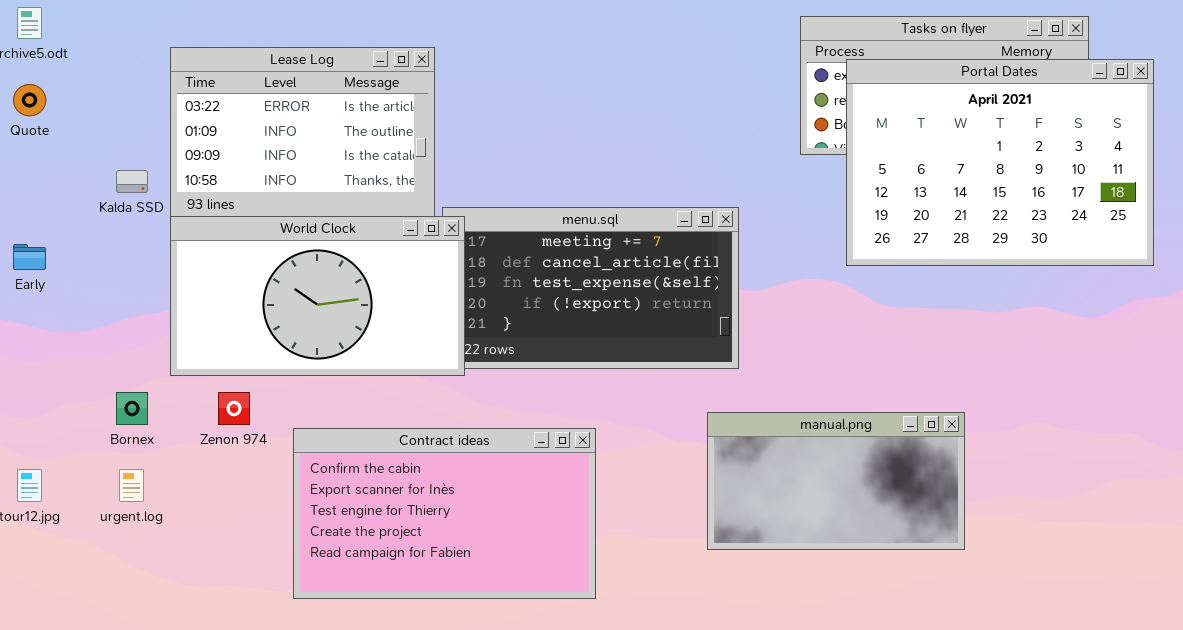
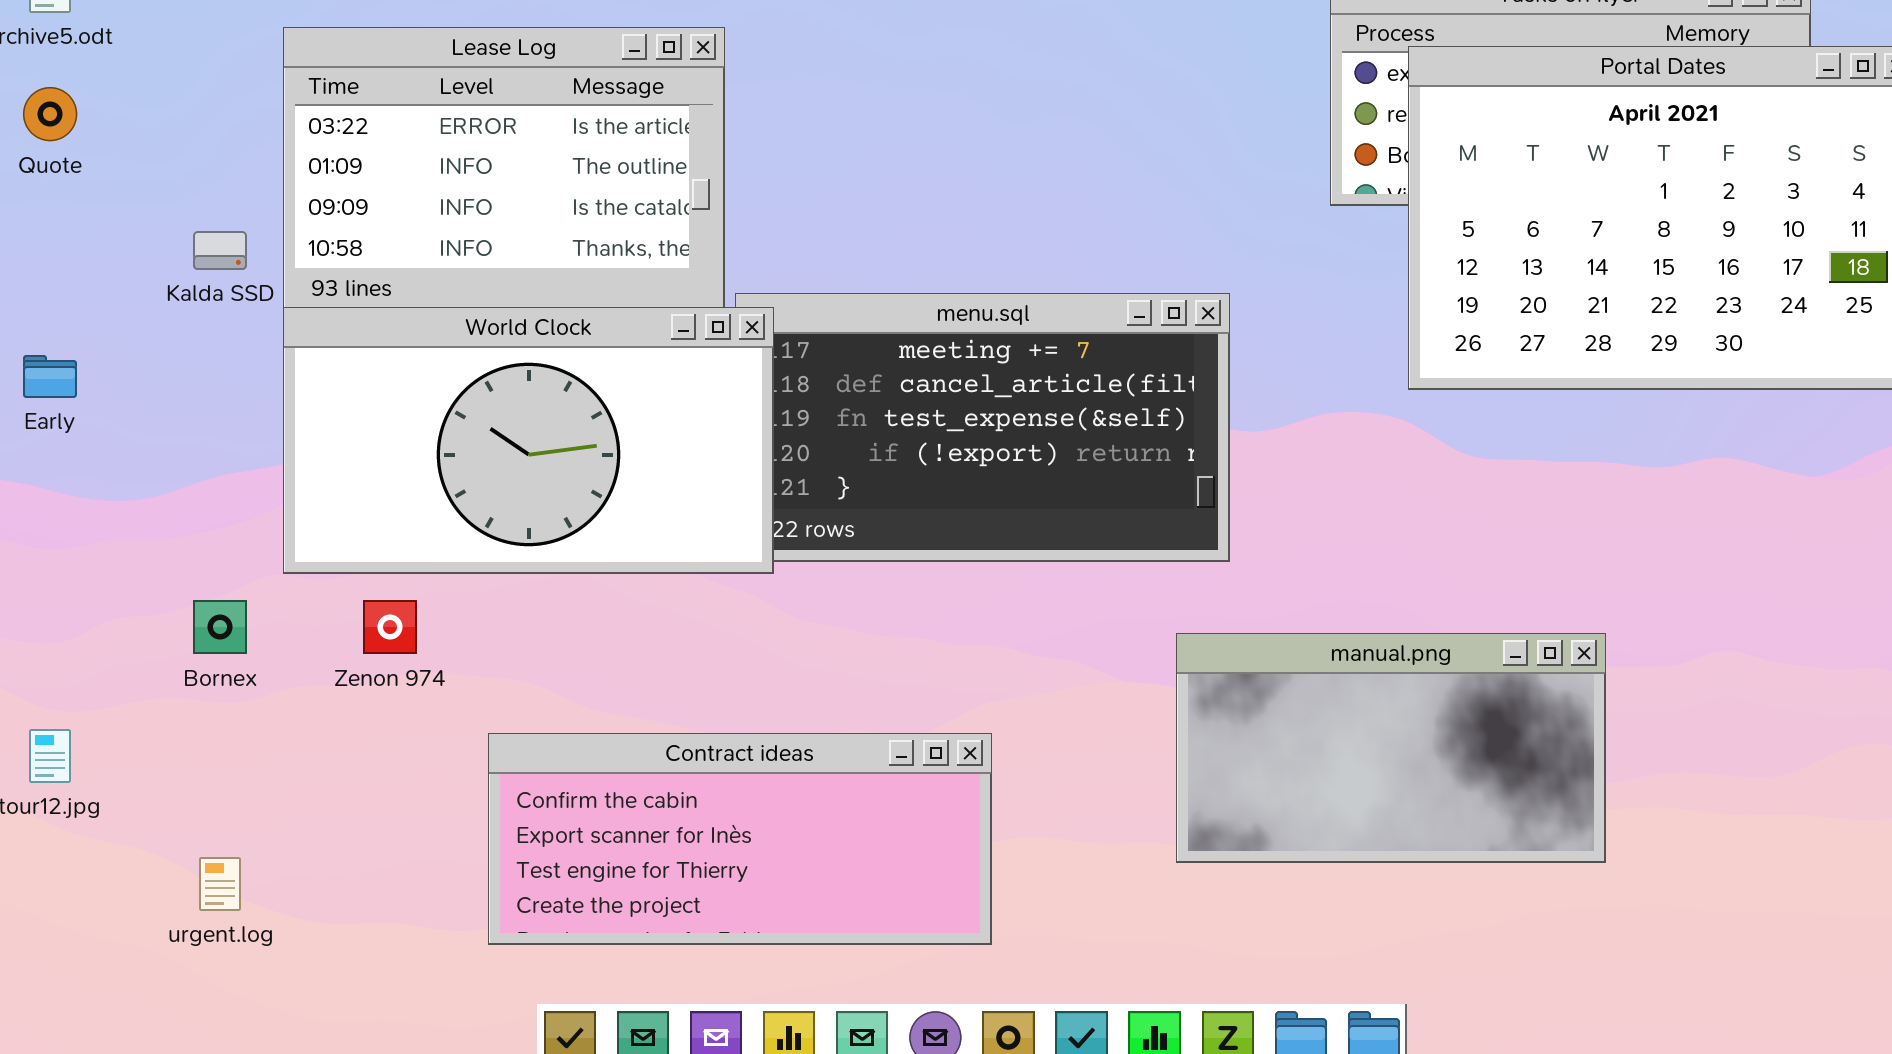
Contract ideas: [293,428,596,599] -> [488,733,992,945], resized
urgent.log: [119,469,144,502] -> [199,857,241,911], moved

